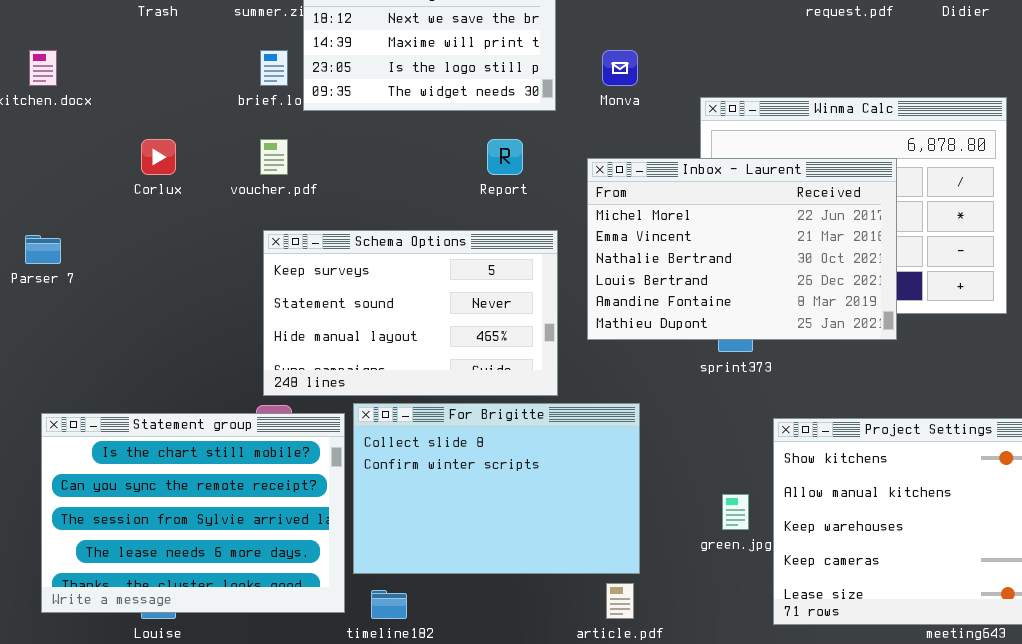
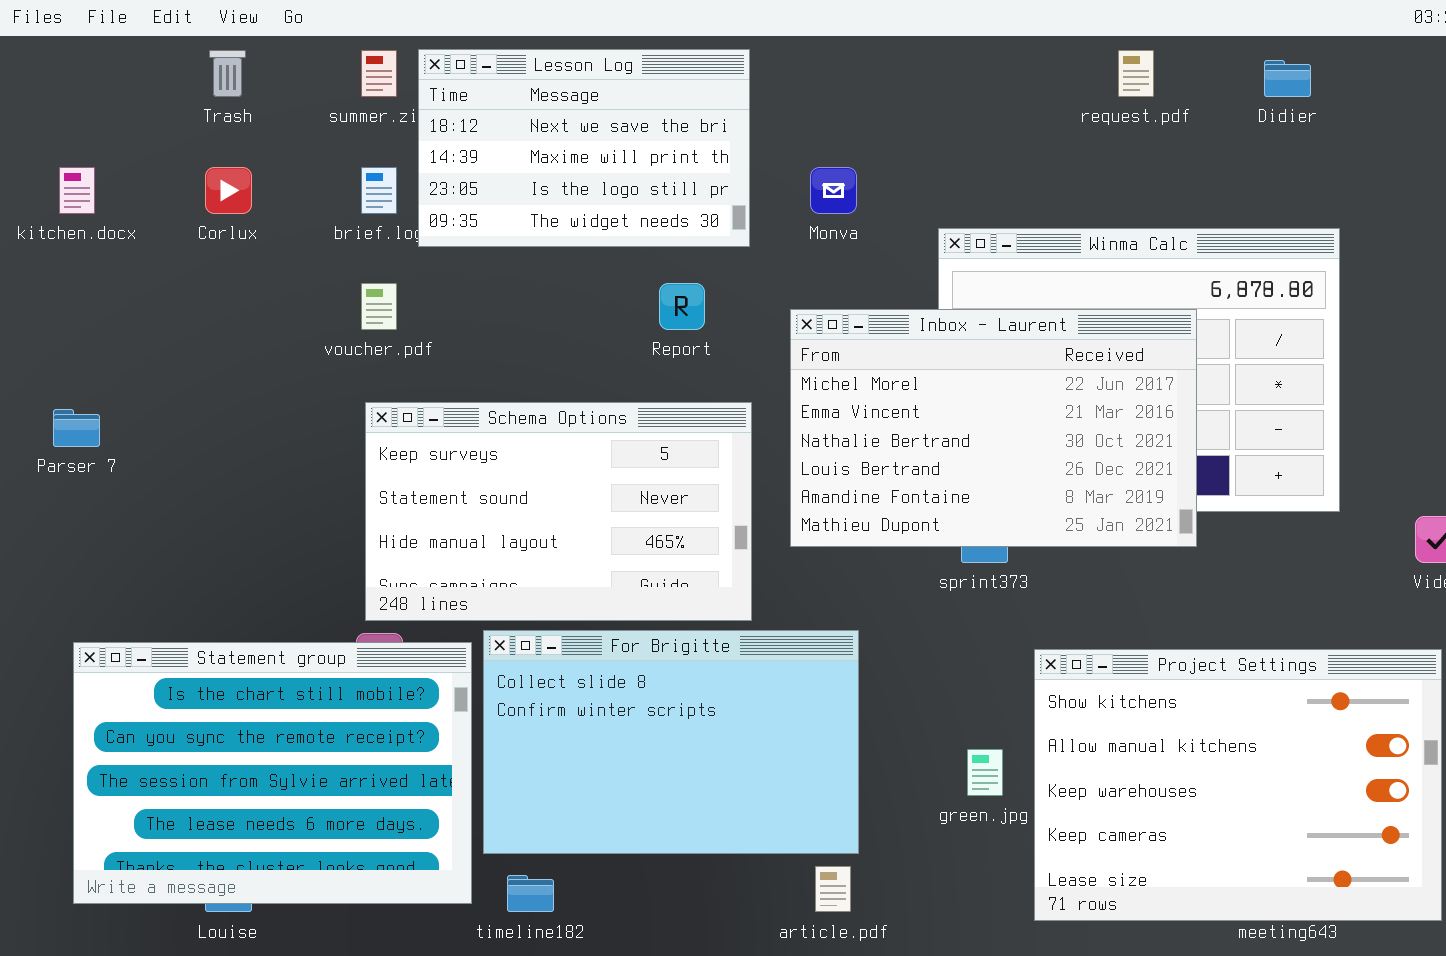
Corlux: [141,139,176,175] -> [205,167,252,214], moved

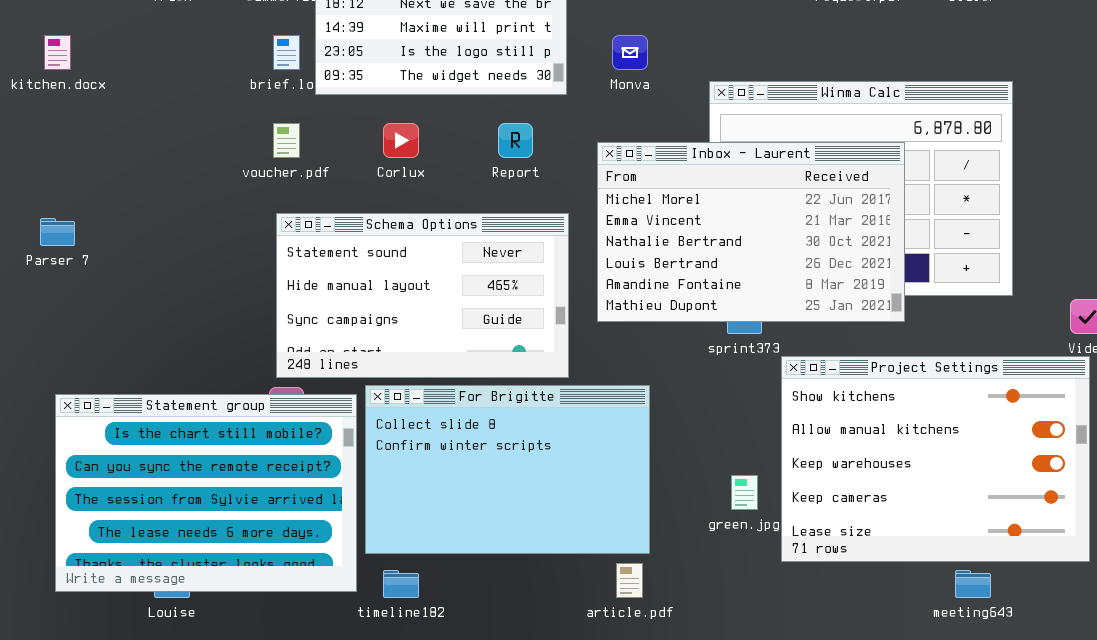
Corlux: [205,167,252,214] -> [383,123,419,158], moved
Schema Options: [365,402,752,621] -> [276,213,569,378], scrolled down 1 row
Project Settings: [1034,649,1442,921] -> [781,356,1090,562], moved

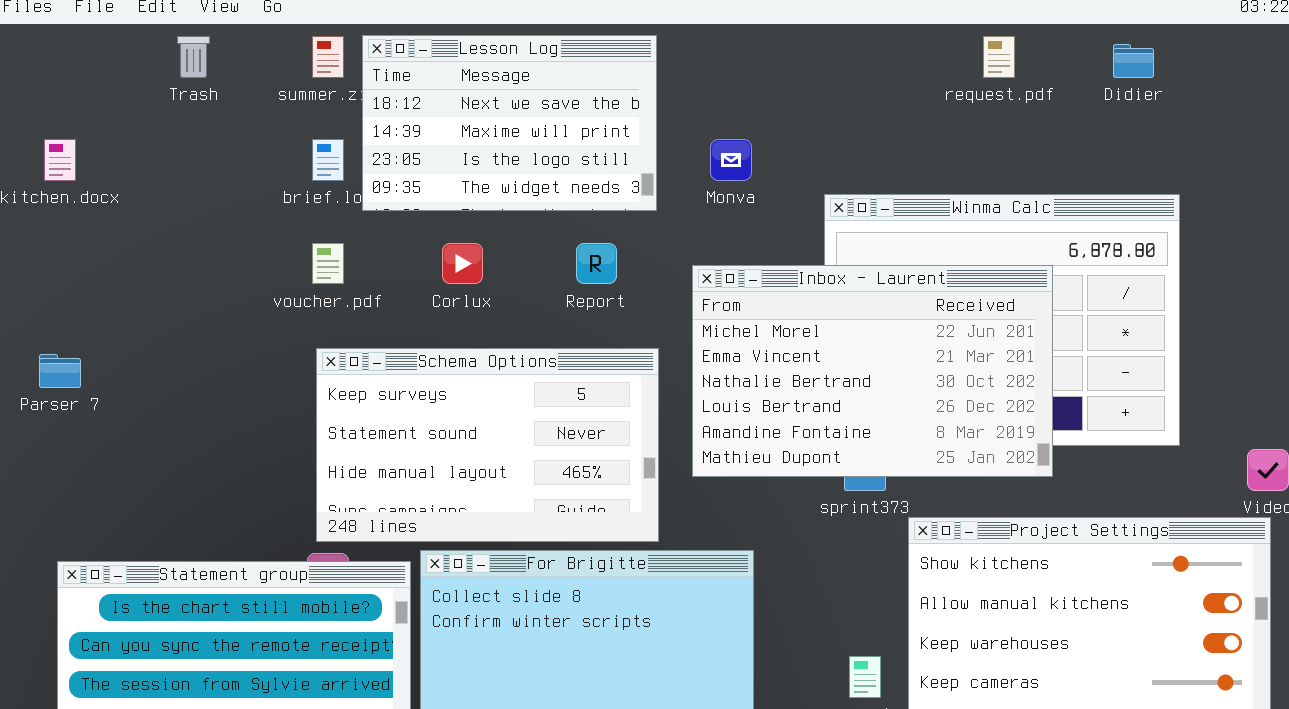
Schema Options: [276,213,569,378] -> [316,348,659,542], scrolled up 1 row

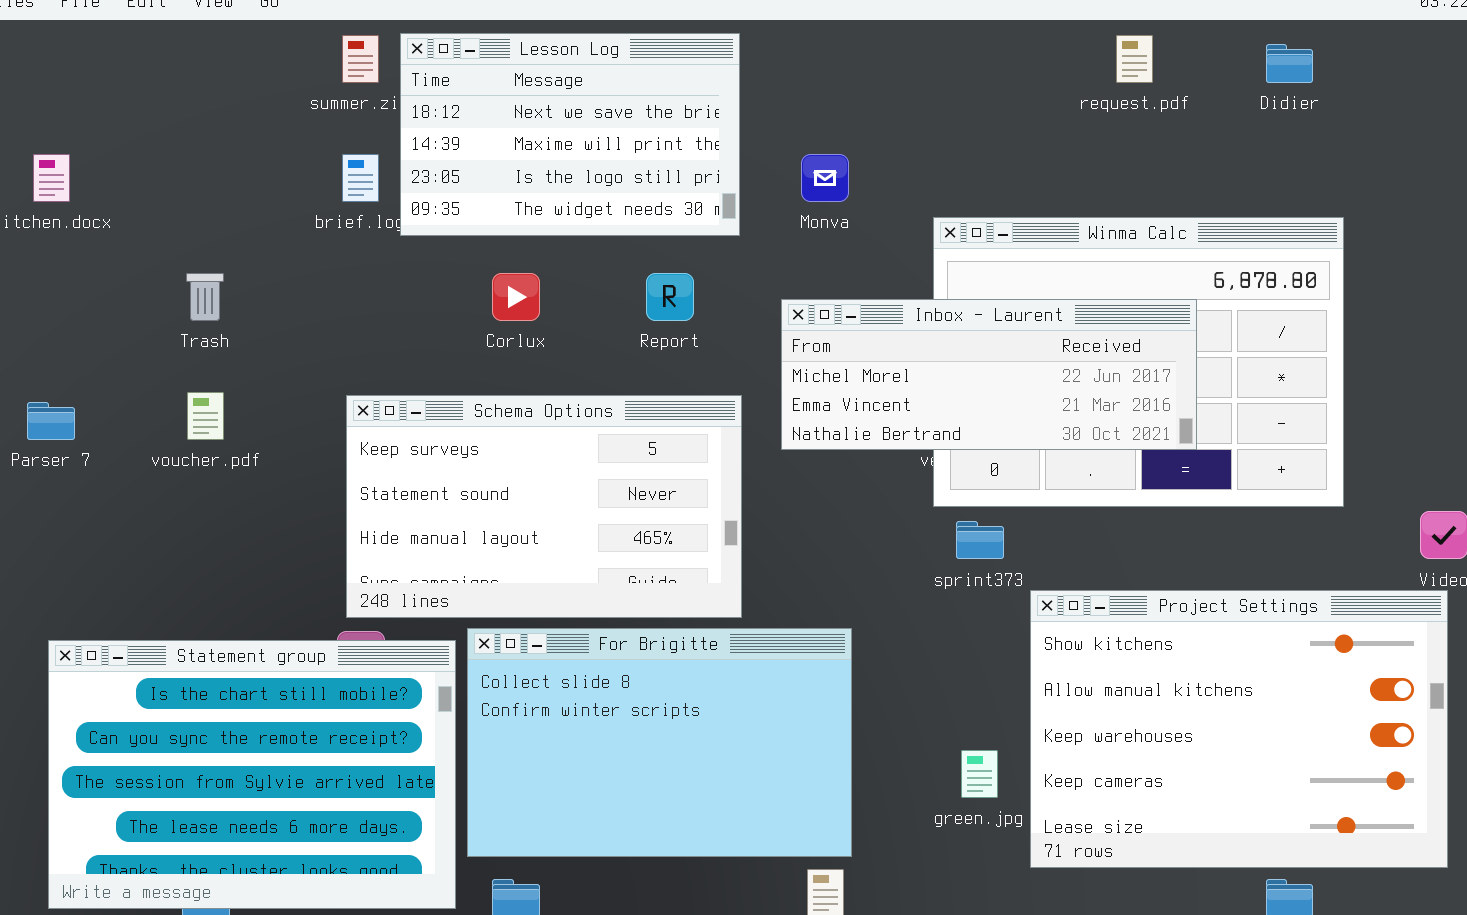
Trash: [177,36,210,78] -> [186,273,224,321], moved
voucher.pdf: [312,243,344,284] -> [187,392,224,440], moved
Inbox - Laurent: [692,265,1053,477] -> [781,299,1197,450], resized

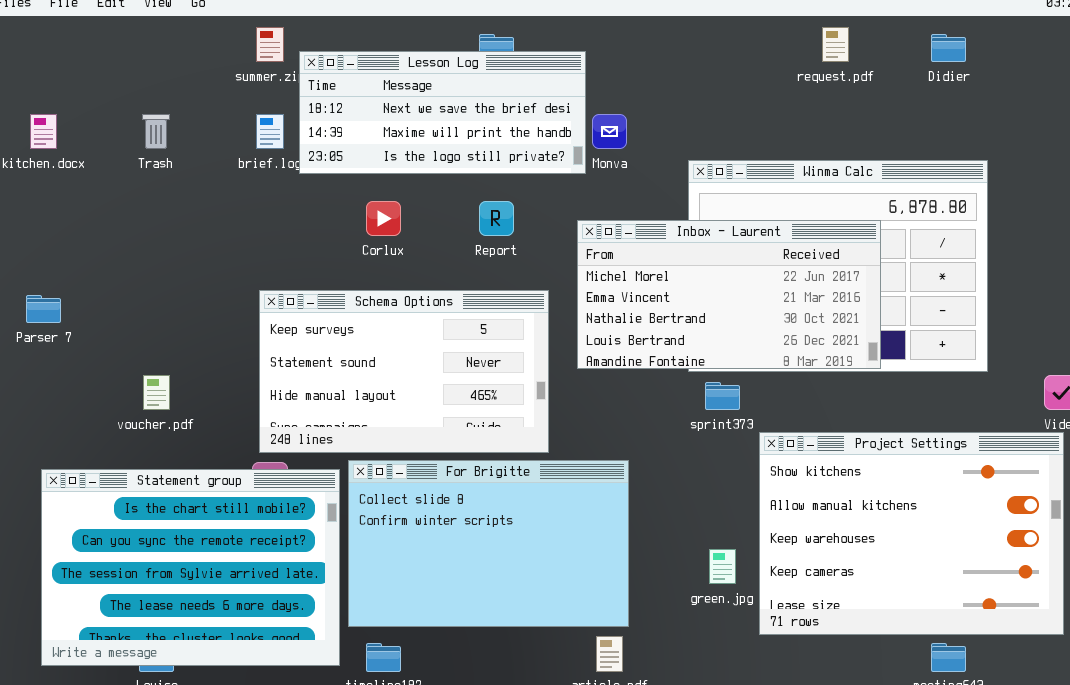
Lesson Log: [400,33,740,236] -> [299,51,586,174], resized
Trash: [186,273,224,321] -> [142,114,170,149], moved
Inbox - Laurent: [781,299,1197,450] -> [577,220,881,369], resized
voucher.pdf: [187,392,224,440] -> [143,375,170,410], moved

